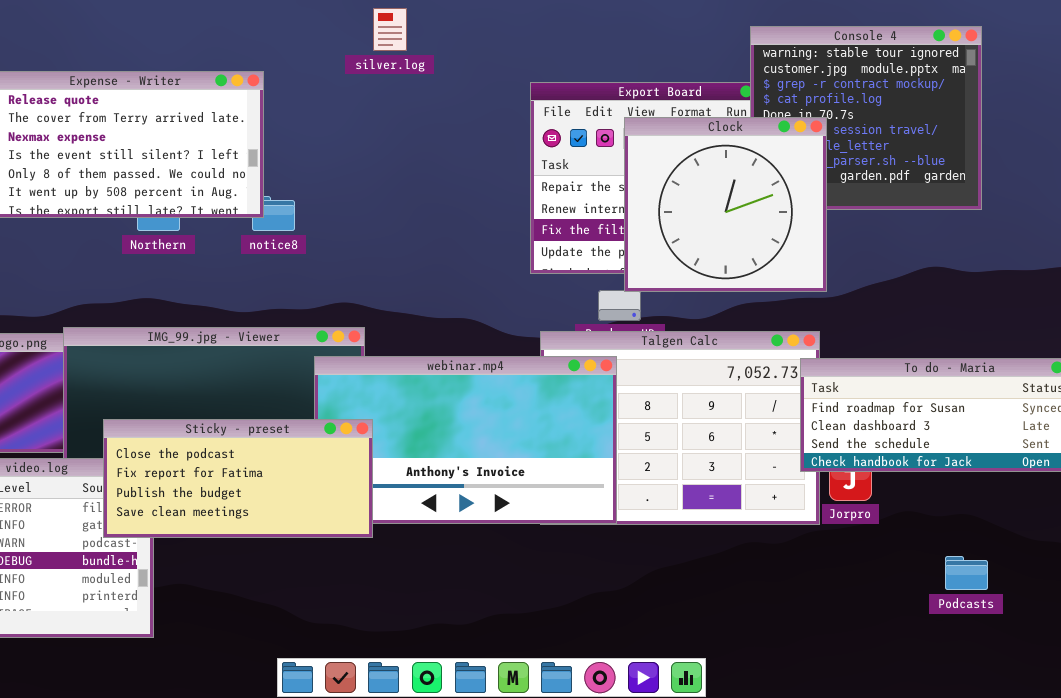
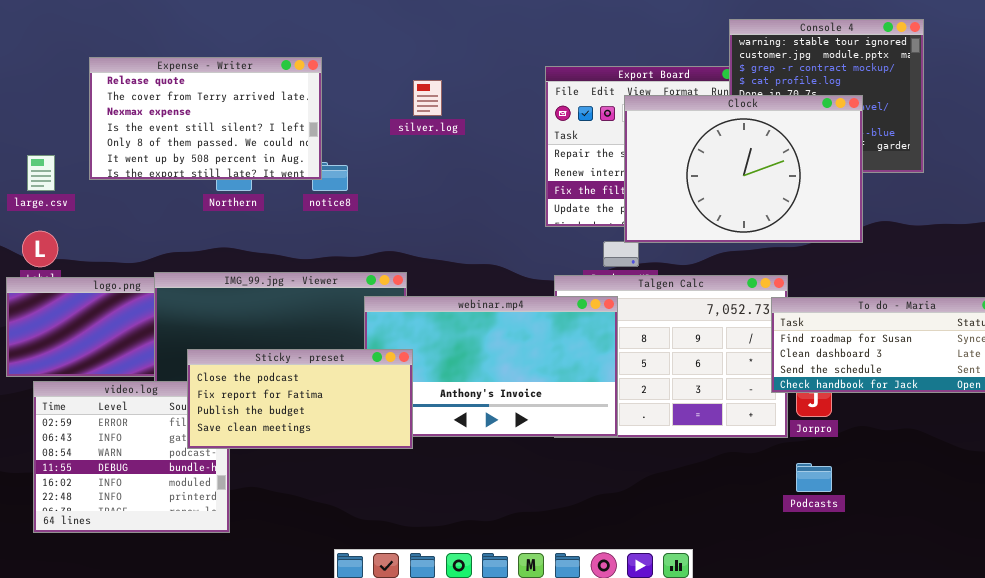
silver.log: [373,8,407,51] -> [413,80,442,116], moved
Clock: [624,117,827,292] -> [624,95,863,243], resized
Podcasts: [945,556,988,590] -> [796,463,832,492], moved

